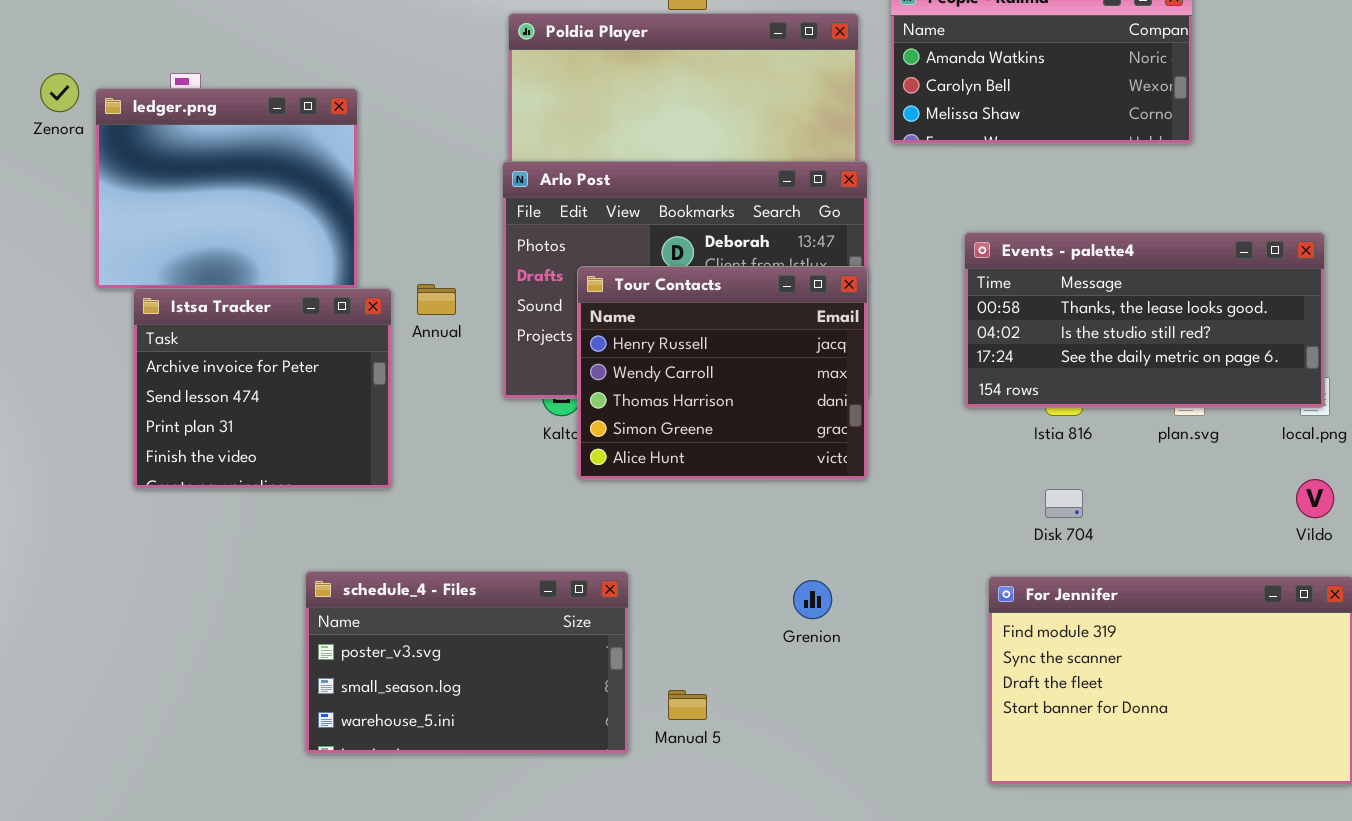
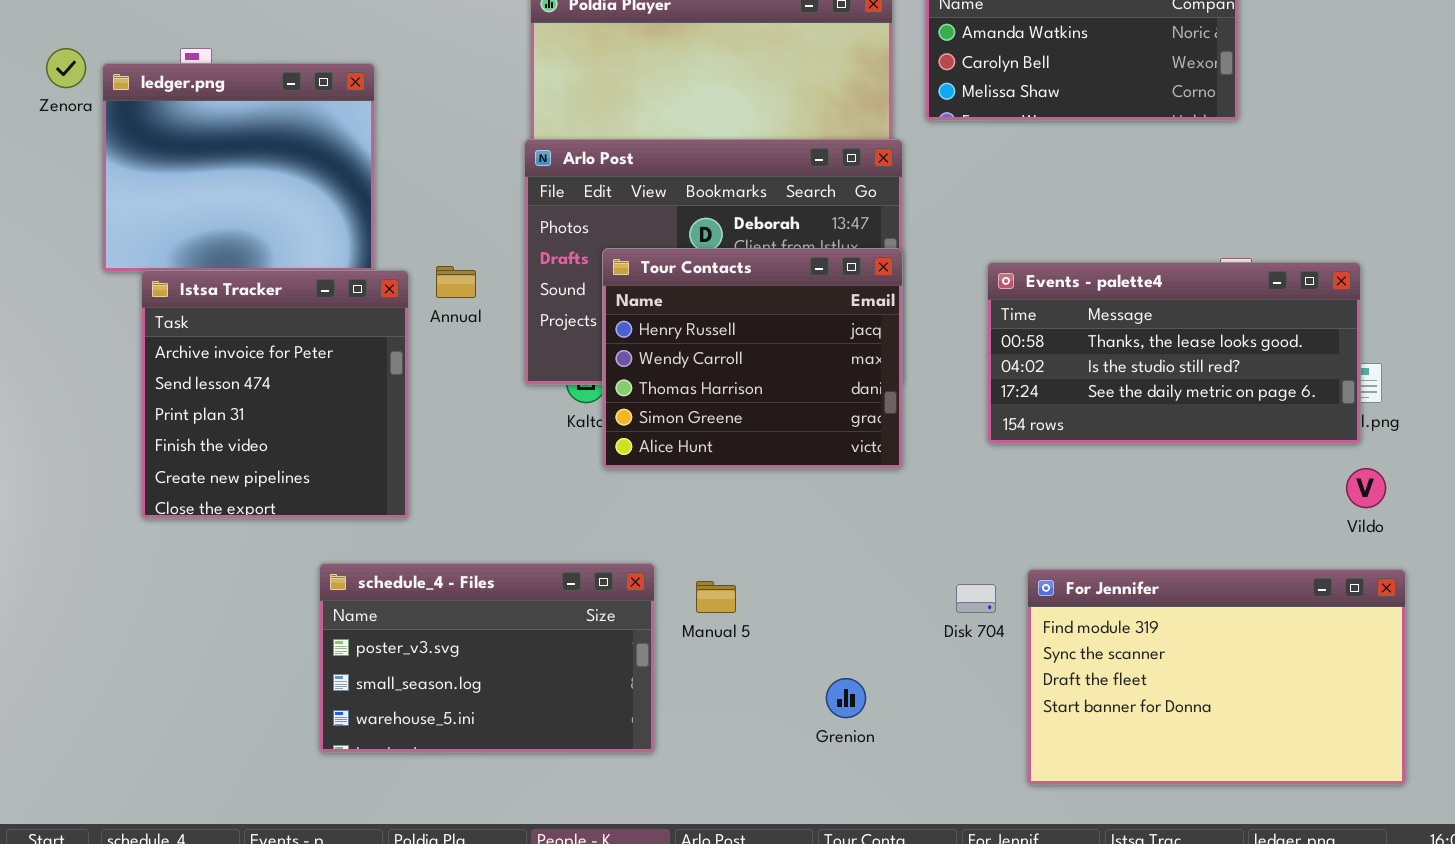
Events - palette4: [964,232,1325,408] -> [987,262,1361,444], moved
Istsa Tracker: [133,288,392,489] -> [141,270,409,519], resized
Disk 704: [1045,489,1083,518] -> [956,584,996,613], moved
Grenion: [793,580,832,619] -> [826,678,866,718], moved
Manual 5: [668,690,707,720] -> [696,581,736,613], moved

